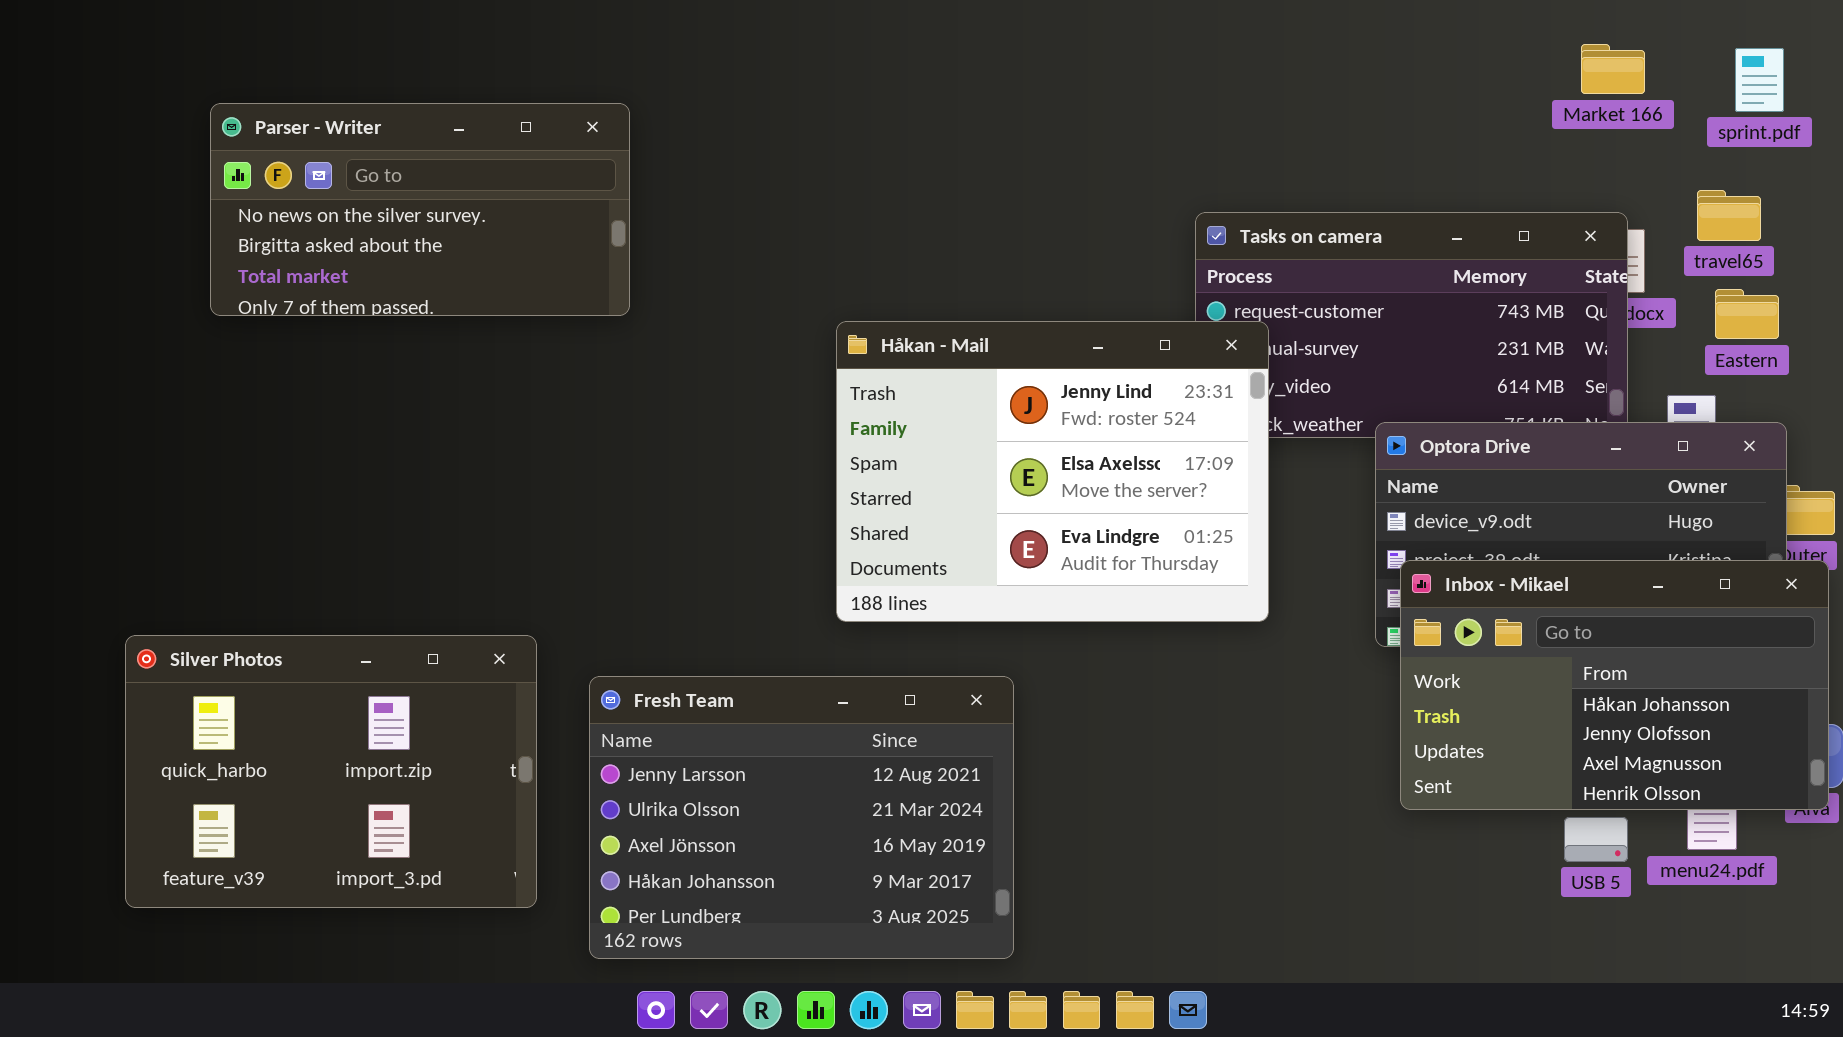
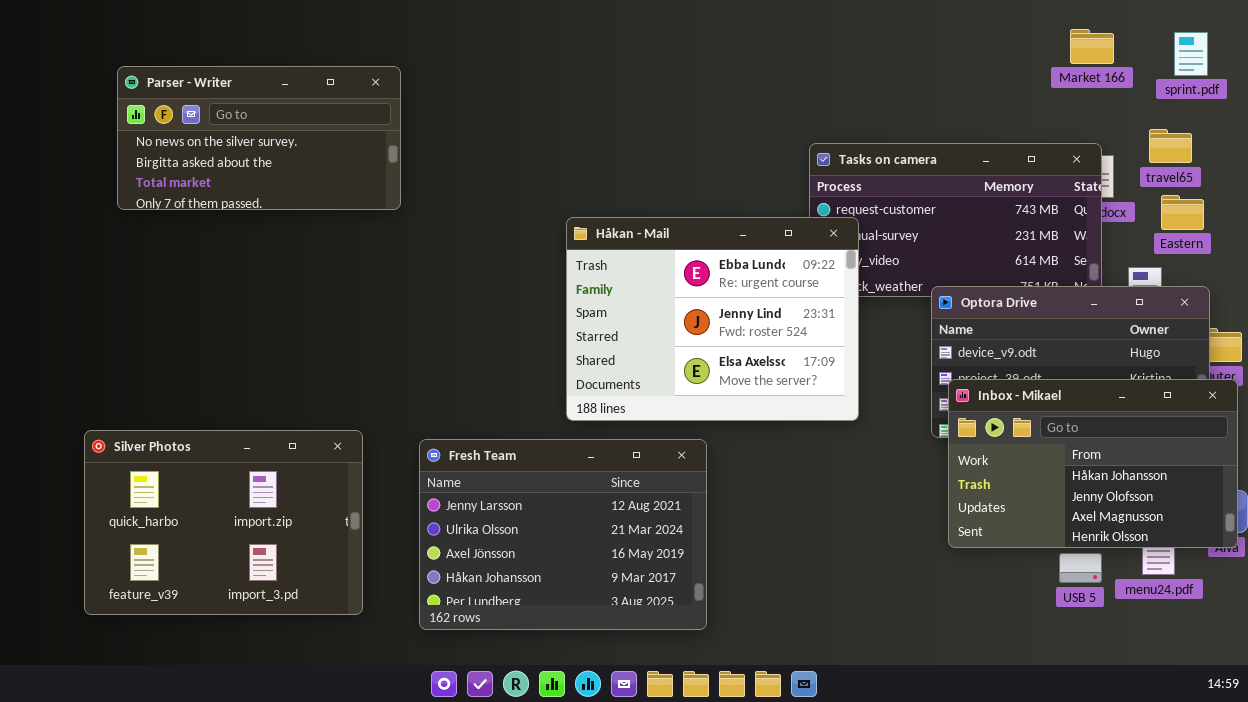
Parser - Writer: [210,103,630,316] -> [117,66,401,210], moved
Håkan - Mail: [836,321,1269,622] -> [566,217,859,421], scrolled up 1 row
Fresh Team: [589,676,1014,959] -> [419,439,707,630], moved

